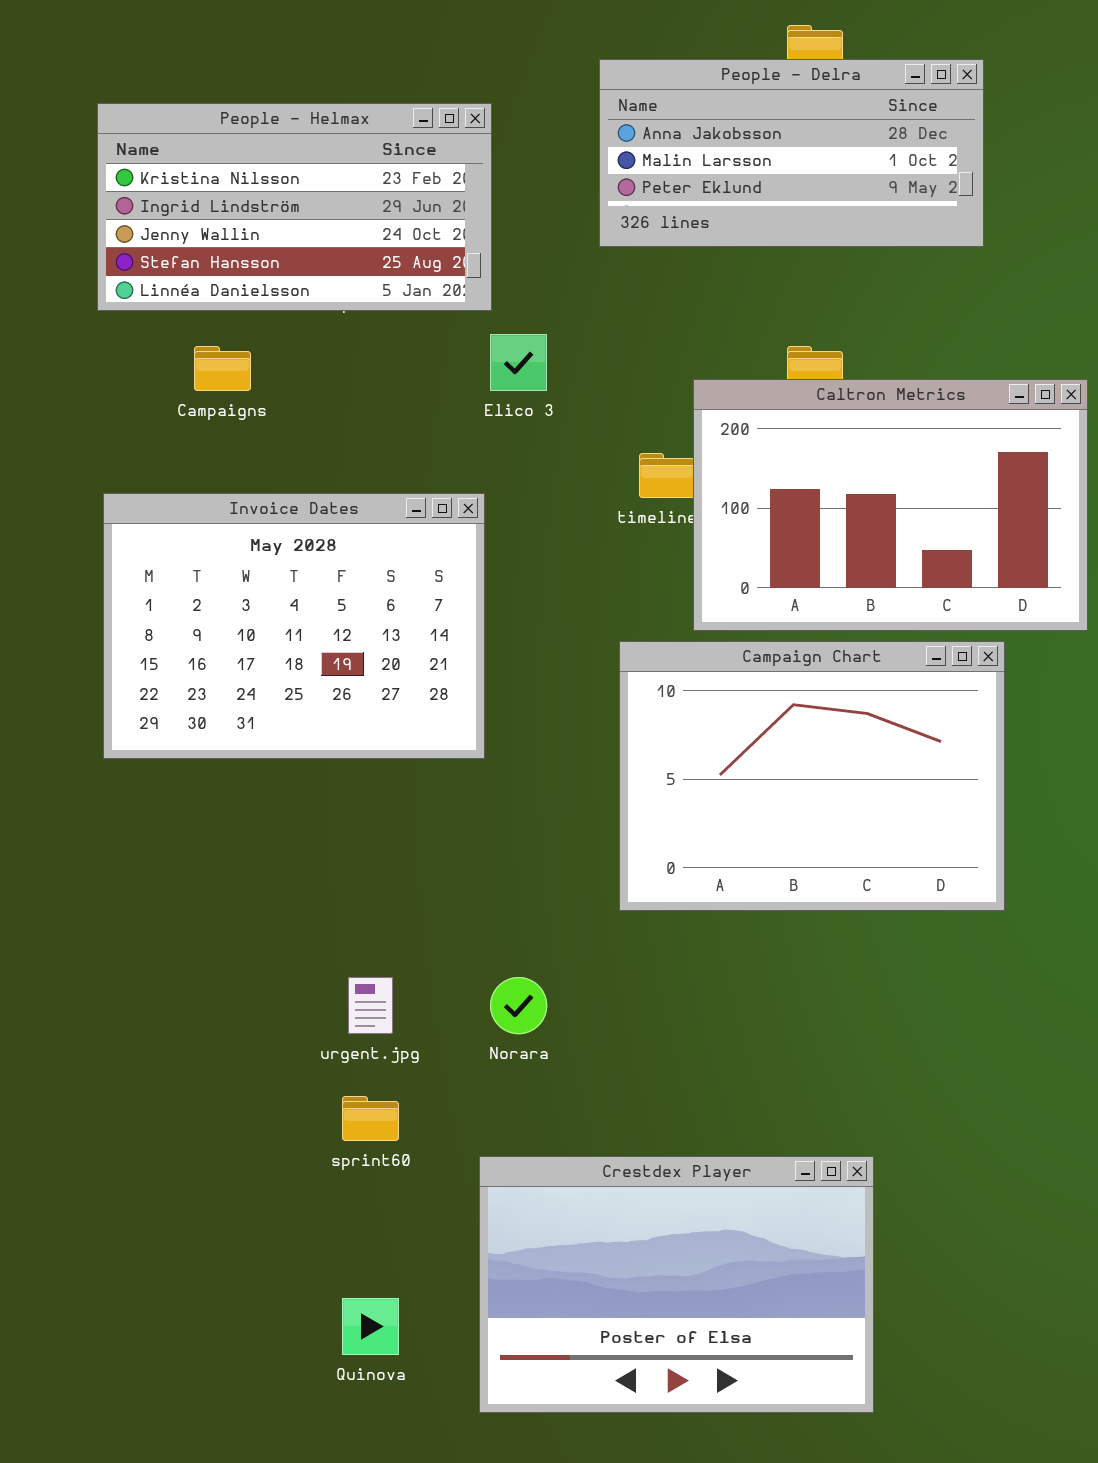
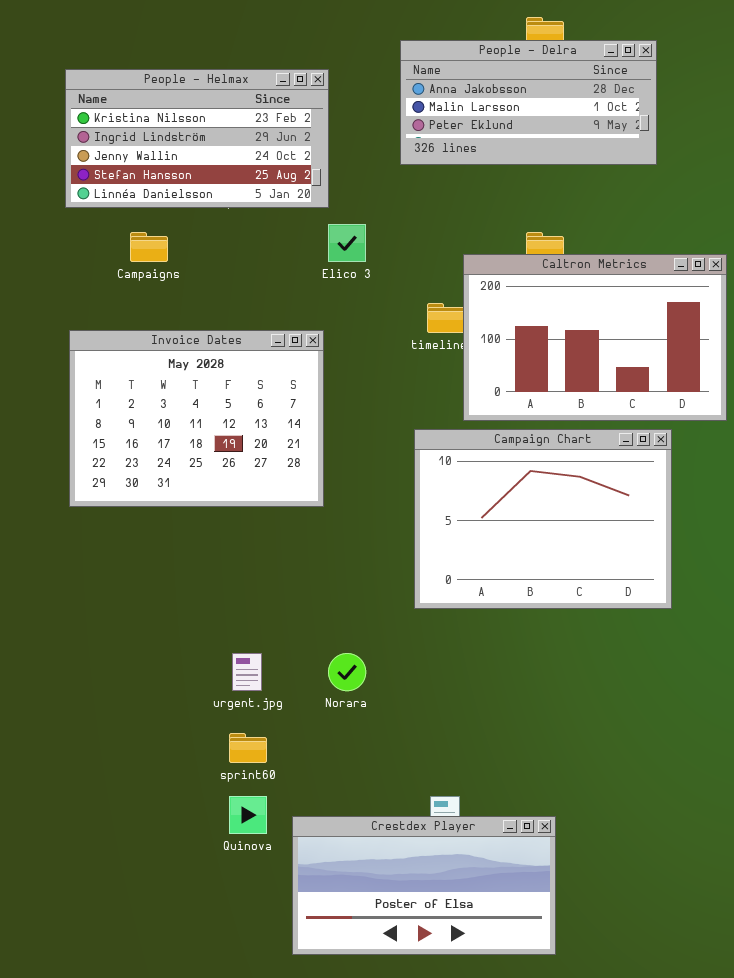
Crestdex Player: [479,1156,874,1413] -> [292,816,556,955], moved, resized
Quinova: [342,1298,399,1355] -> [229,796,267,834], moved

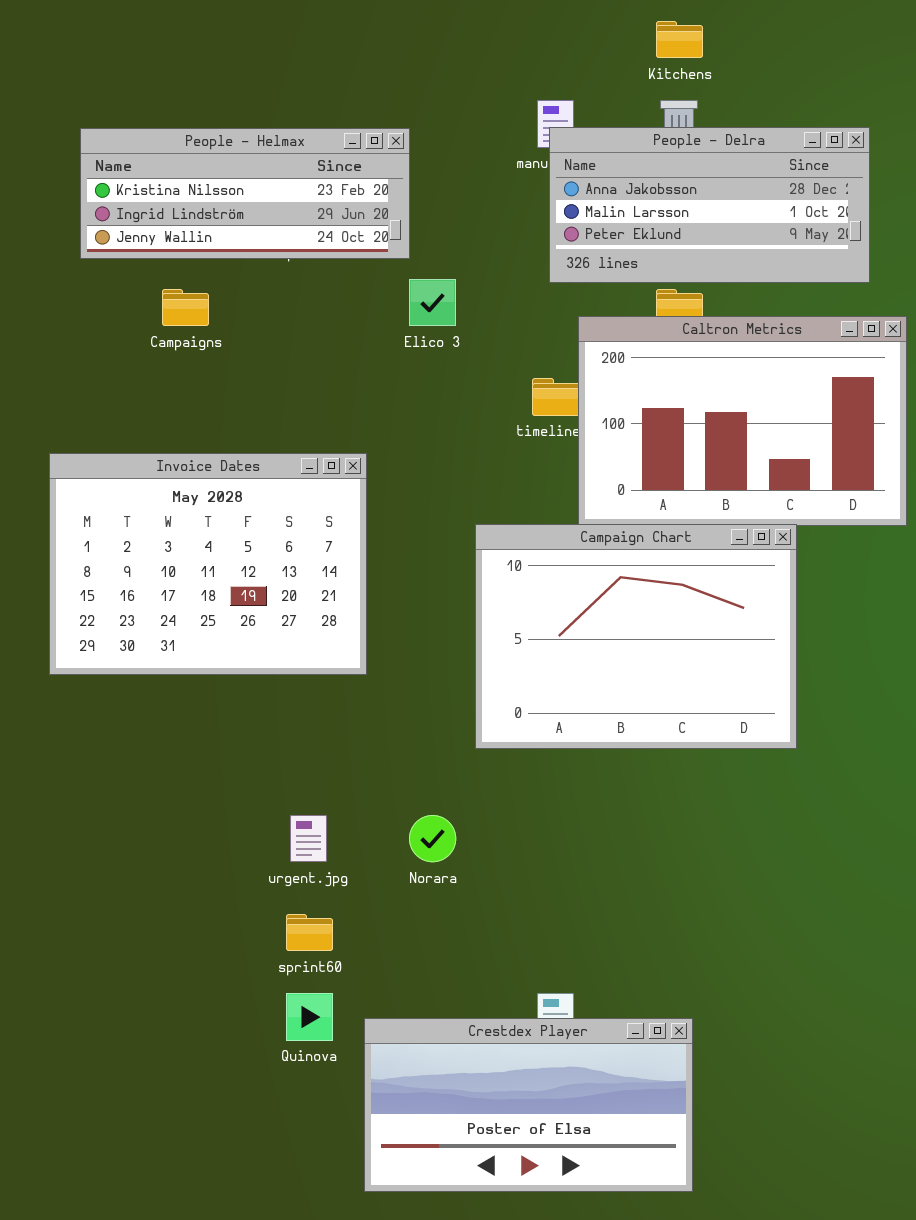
People - Delra: [400,40,657,165] -> [549,127,870,283], moved
People - Helmax: [65,69,329,208] -> [80,128,410,259], resized
Invoice Dates: [69,330,324,507] -> [49,453,367,675], moved
Campaign Chart: [414,429,672,609] -> [475,524,797,749], moved

